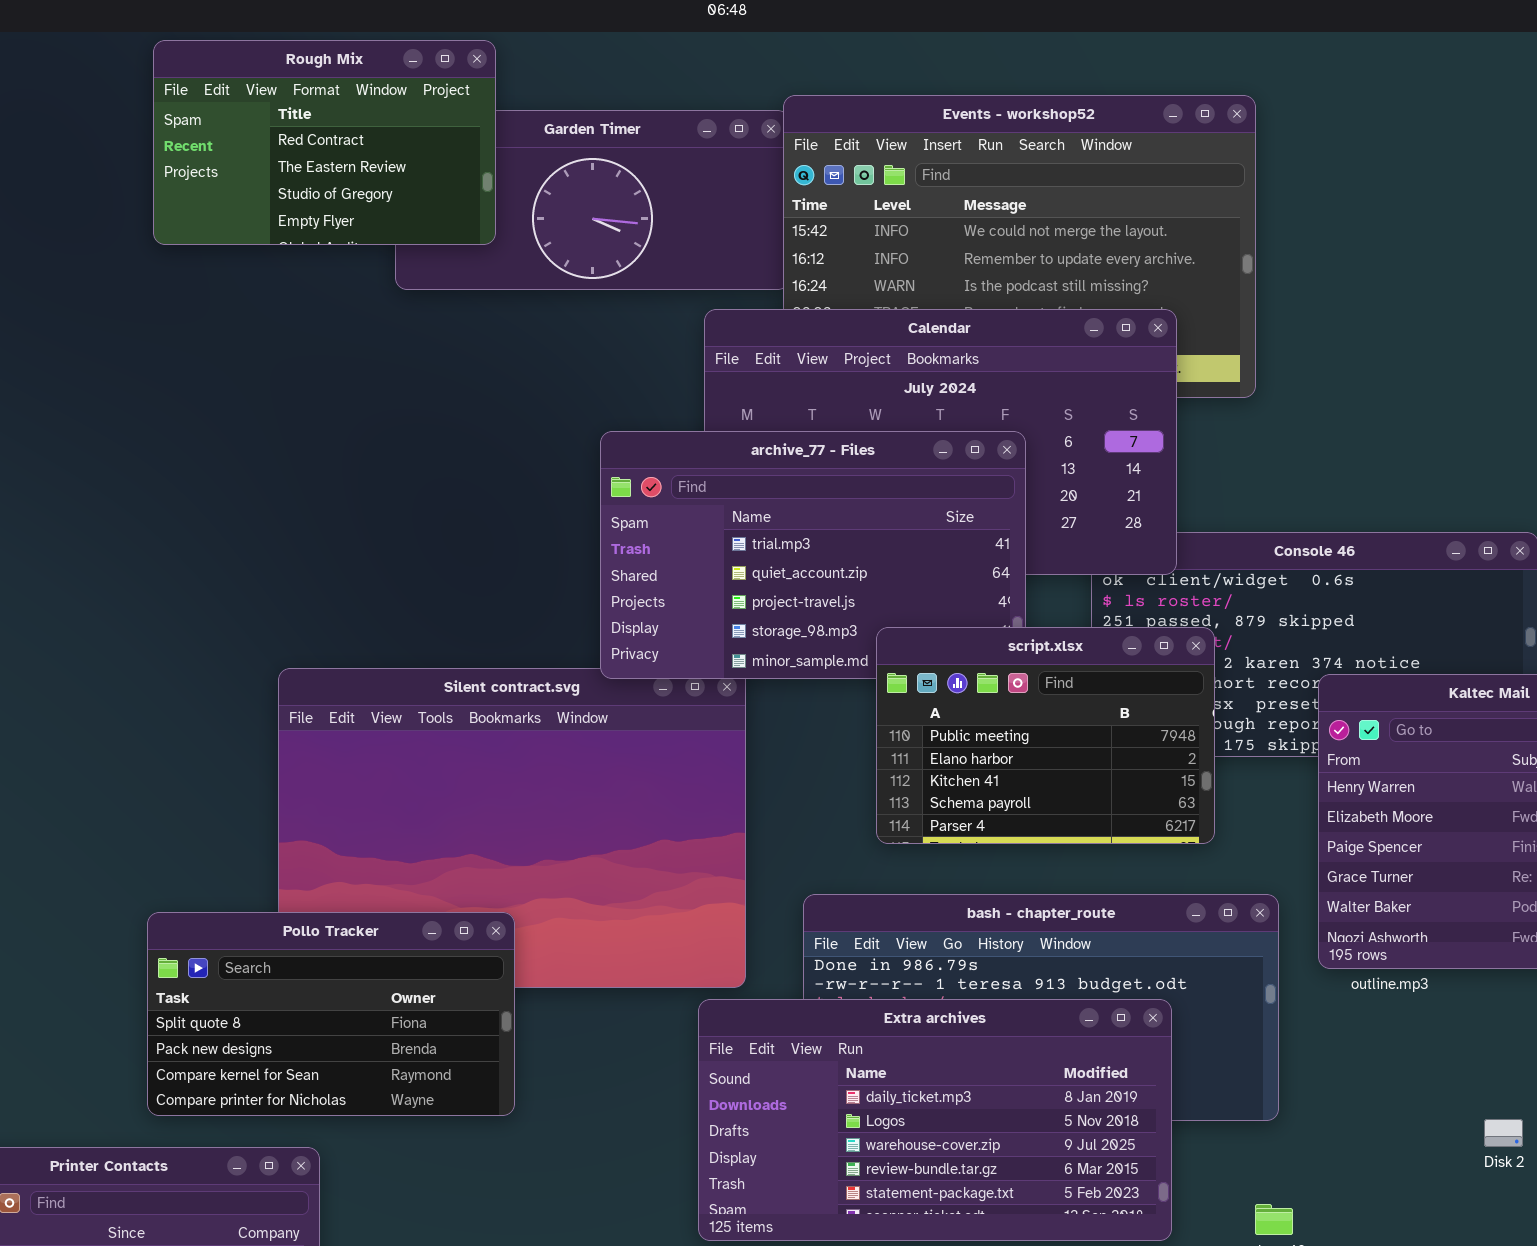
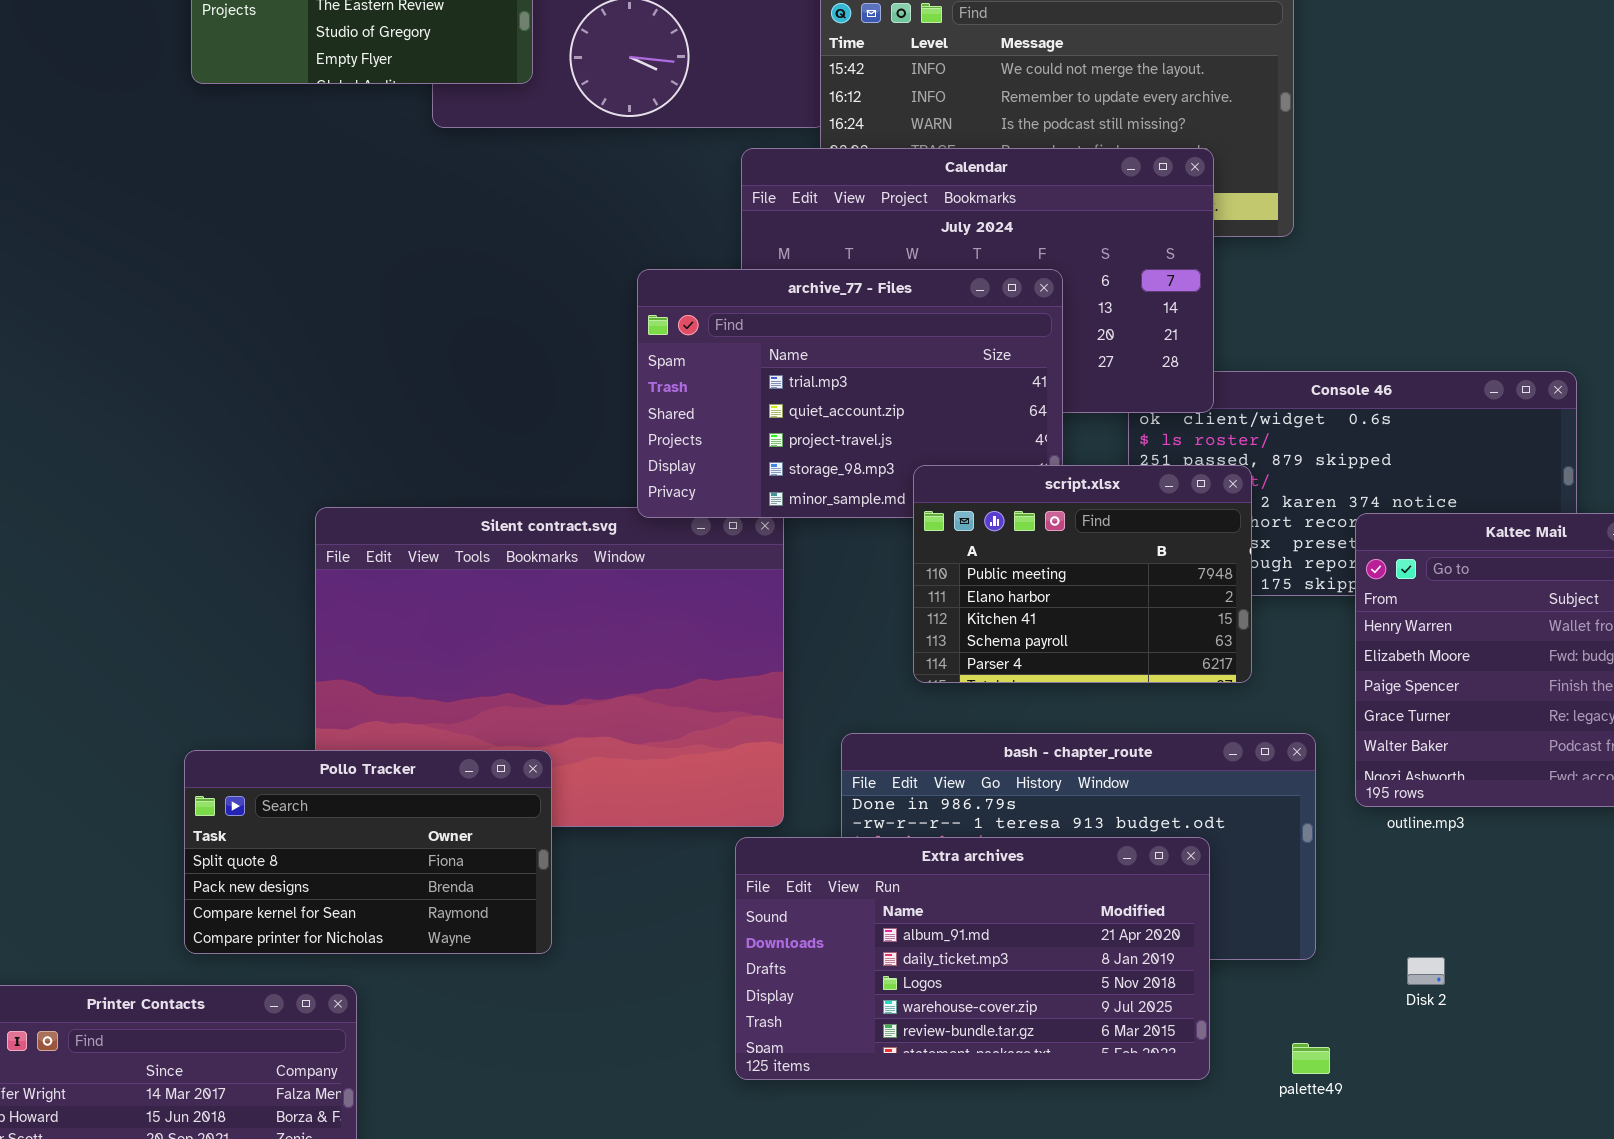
Extra archives: [698,999,1172,1241] -> [735,837,1210,1080], scrolled up 1 row
Disk 2: [1484,1119,1523,1147] -> [1407,957,1445,985], moved

